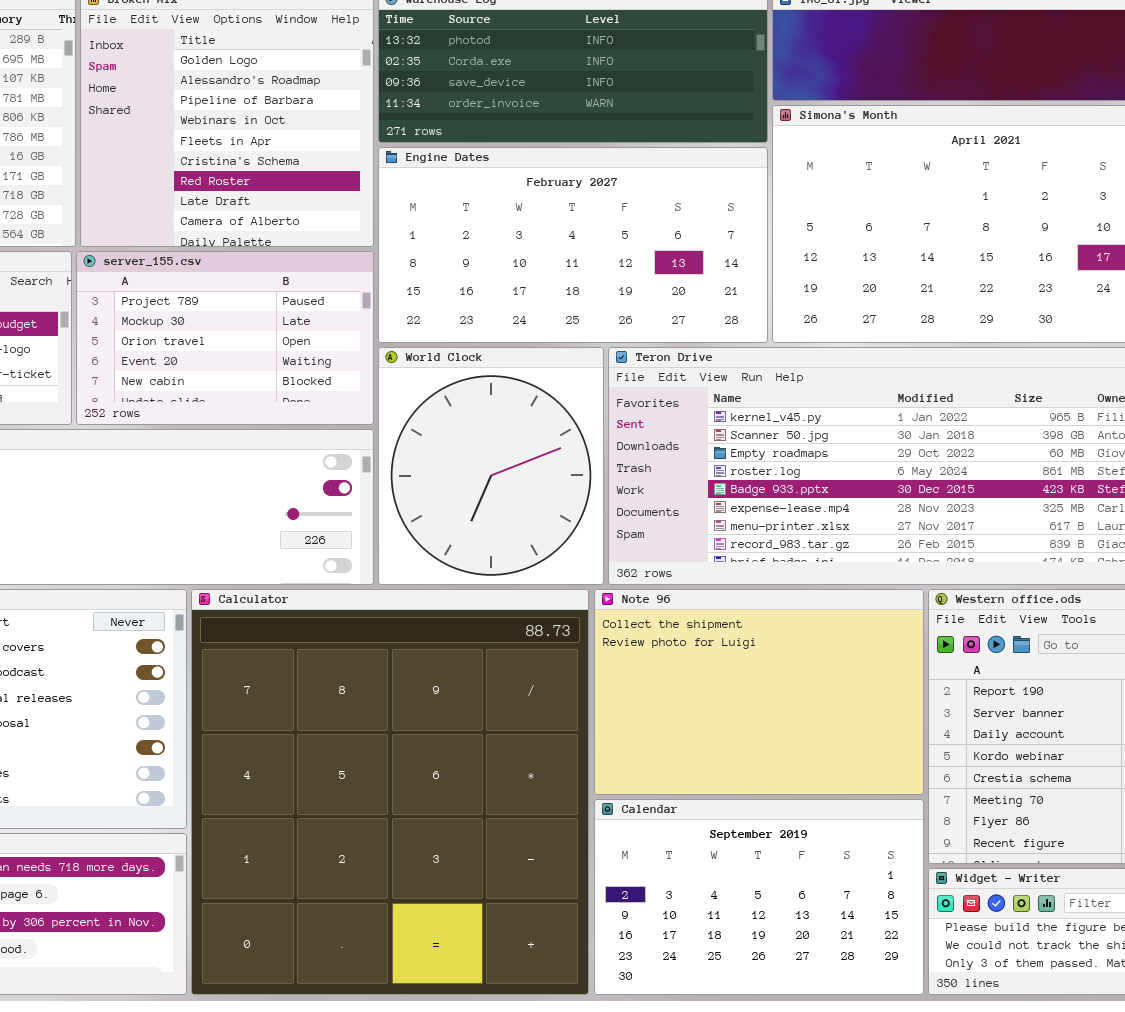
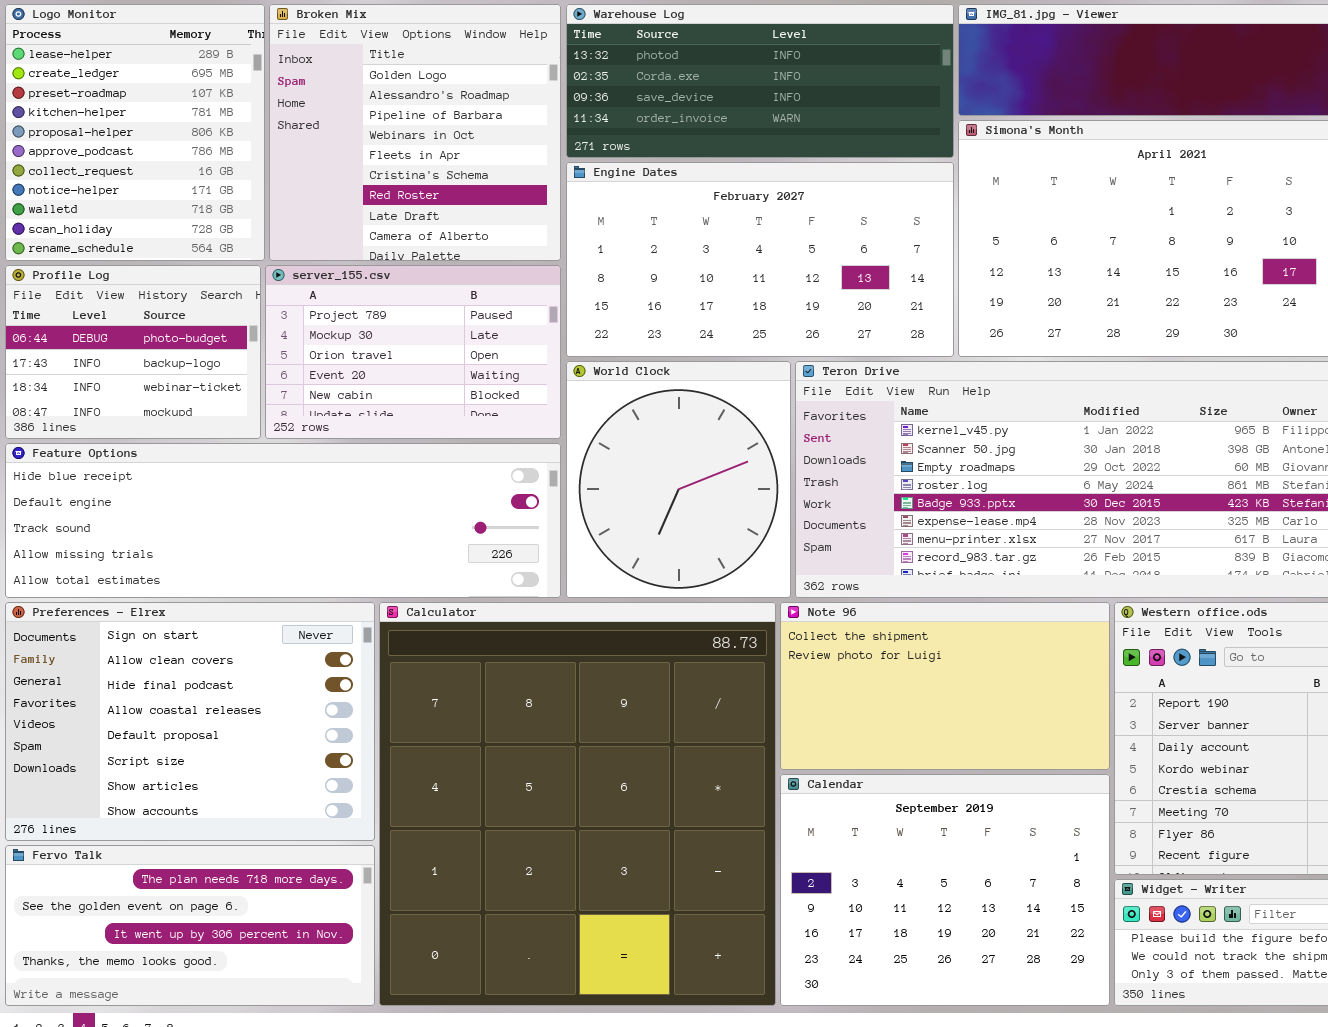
Note 96: [594,589,924,795] -> [780,602,1110,770], resized
Calendar: [594,799,924,995] -> [780,774,1110,1006], resized

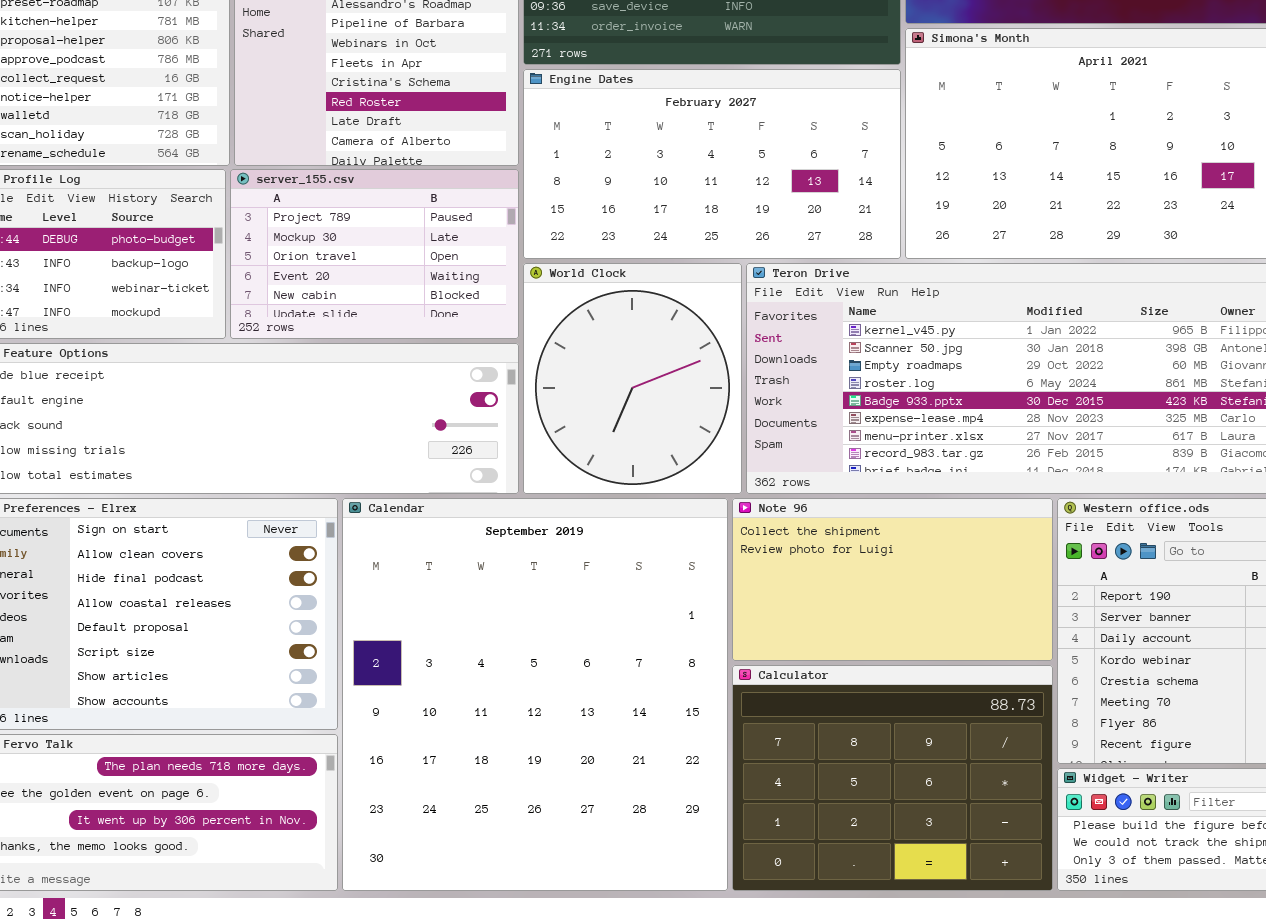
Calculator: [379,602,776,1006] -> [732,665,1053,891], moved, resized
Calendar: [780,774,1110,1006] -> [342,498,728,891], moved, resized

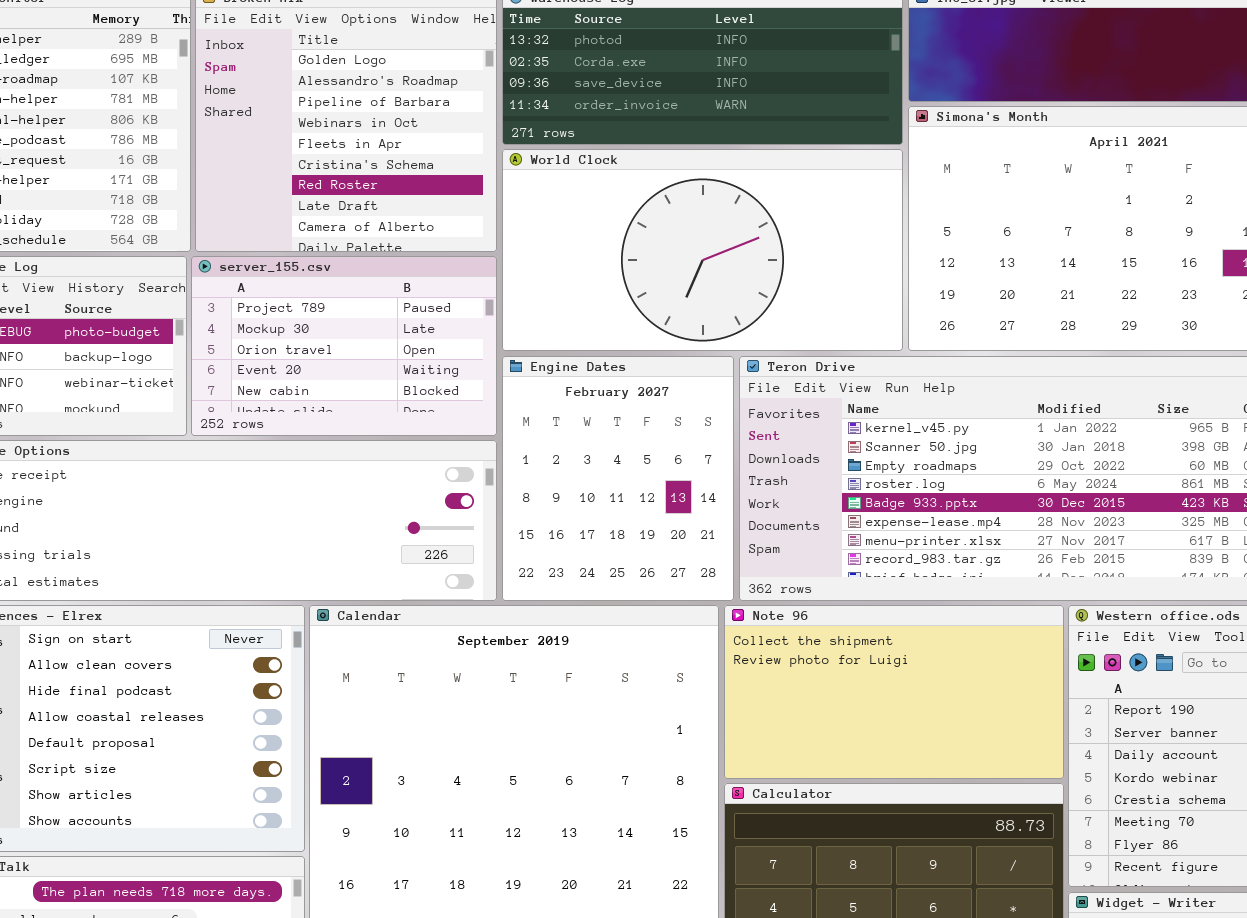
Engine Dates: [523,69,901,259] -> [502,356,734,601], moved, resized
World Clock: [523,263,742,494] -> [502,149,903,351], moved, resized

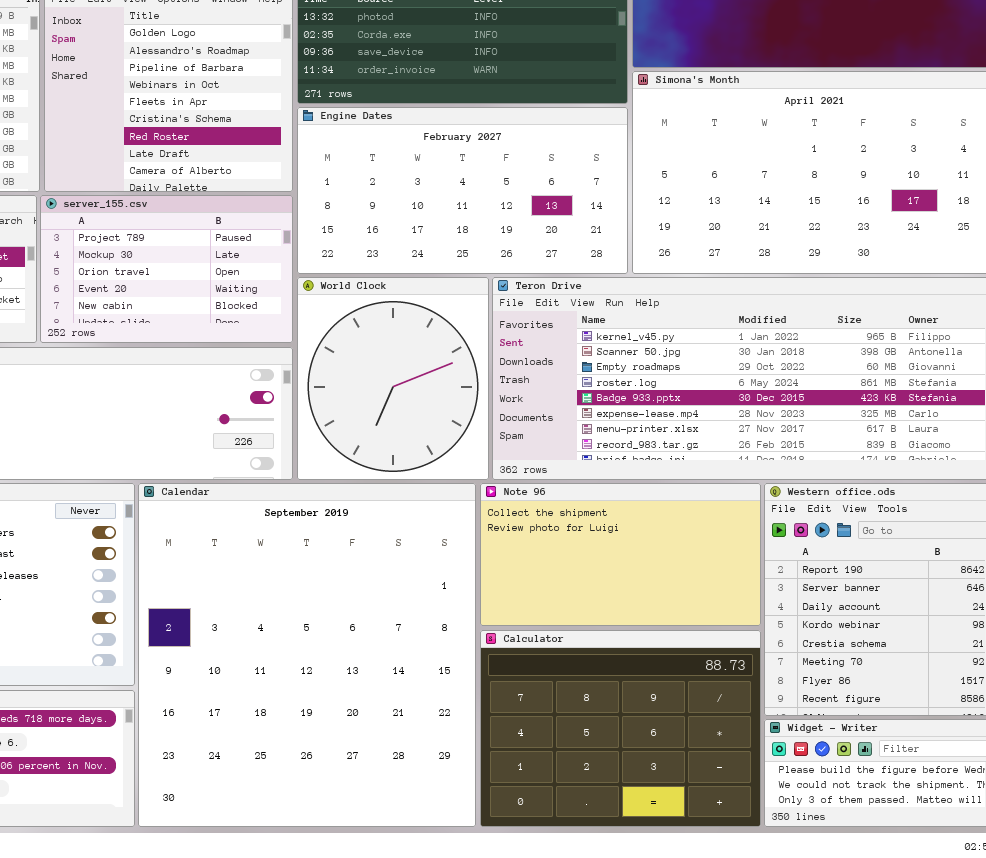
World Clock: [502,149,903,351] -> [297,277,489,480], moved, resized
Engine Dates: [502,356,734,601] -> [297,107,628,274], moved, resized

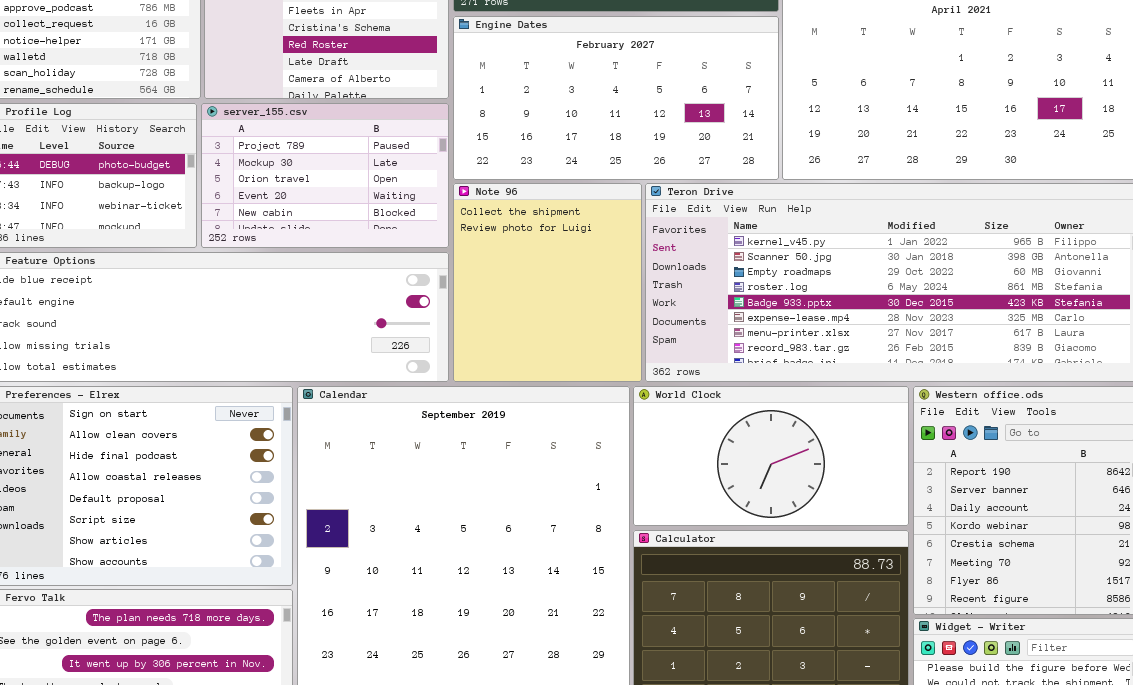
World Clock: [297,277,489,480] -> [633,386,909,526], moved, resized
Note 96: [480,483,761,626] -> [453,183,642,382], moved, resized

